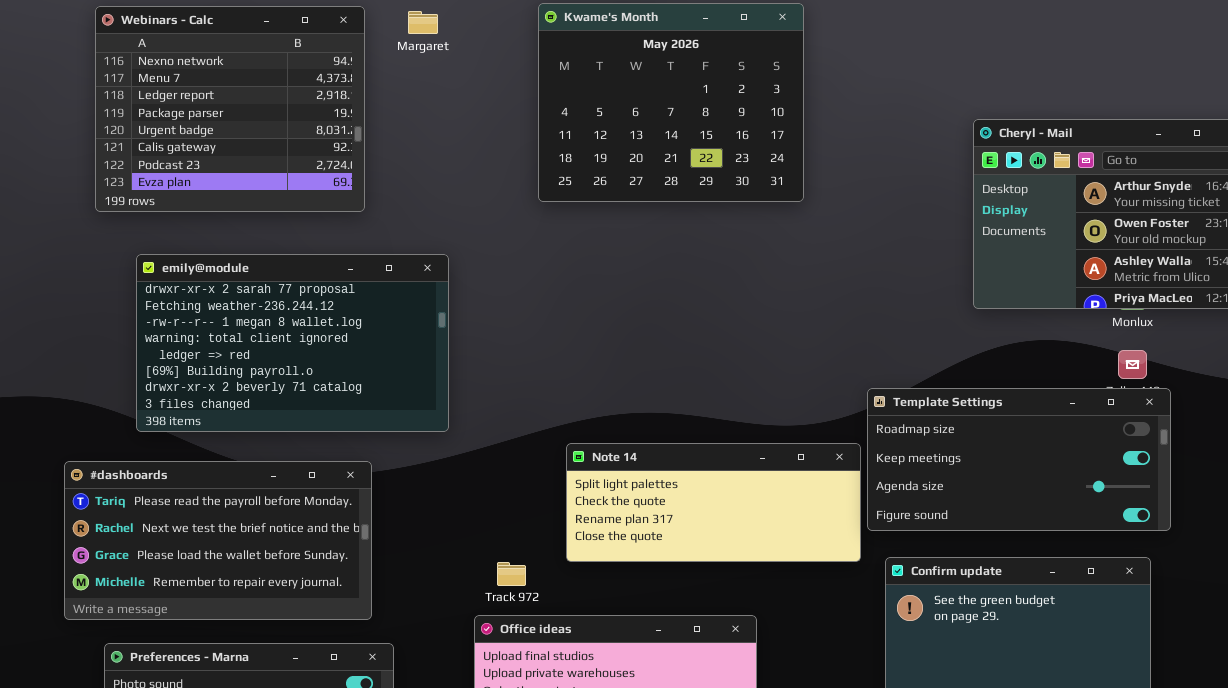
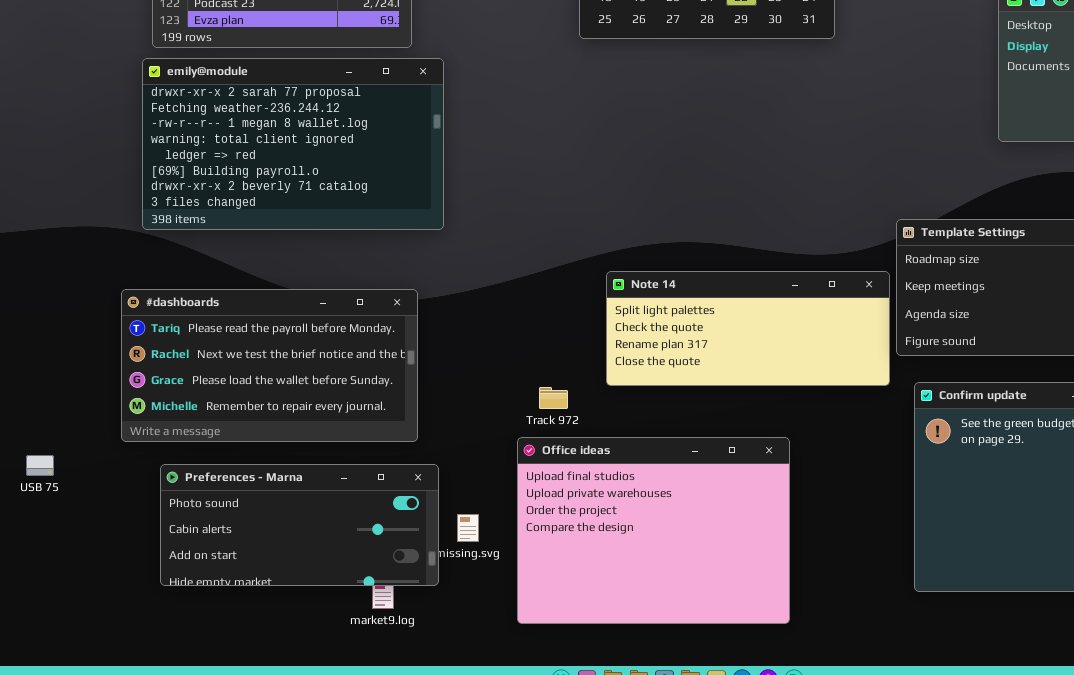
emily@module: [136,254,449,432] -> [142,58,444,230], moved

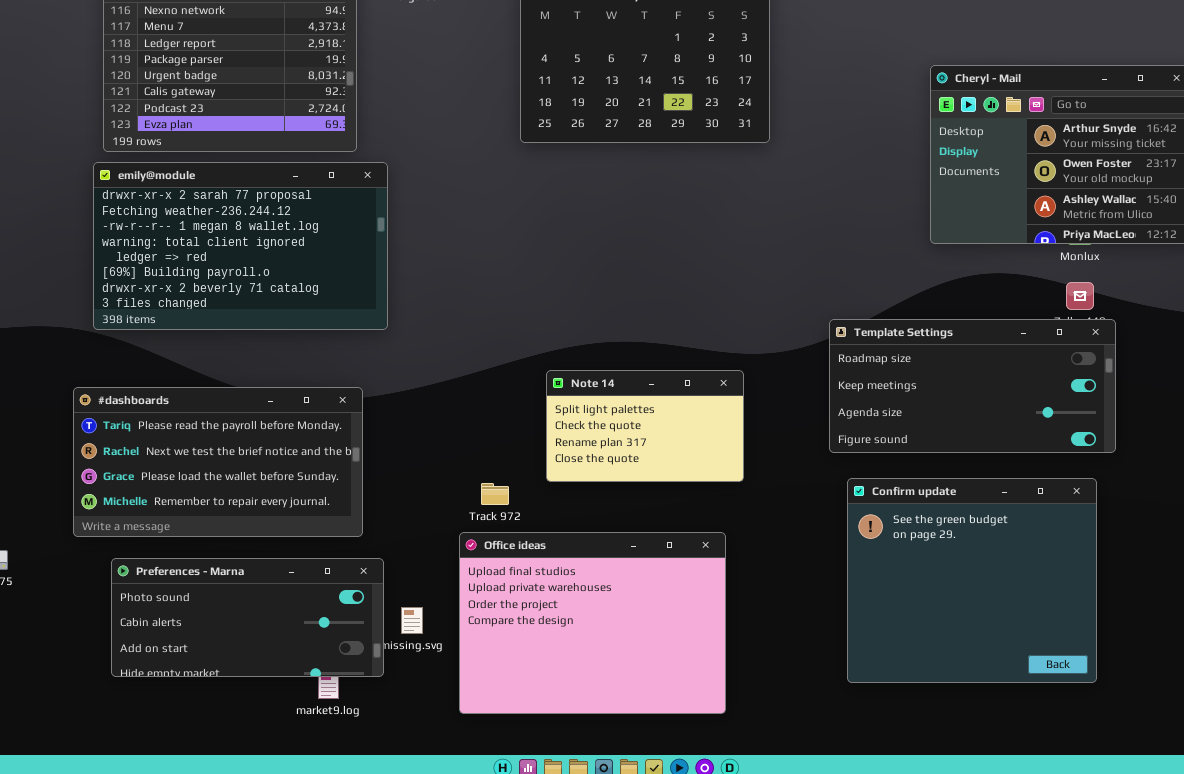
Note 14: [606,271,890,386] -> [546,370,744,482], resized

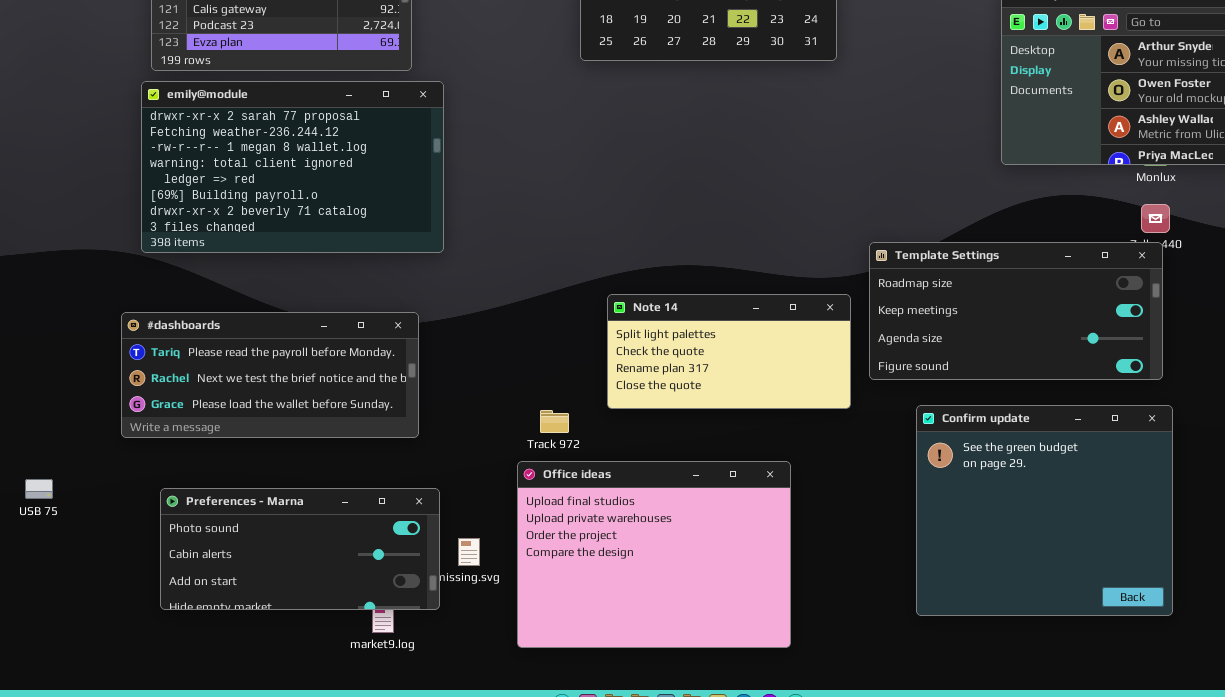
Template Settings: [829,319,1116,453] -> [869,242,1163,380], moved
Note 14: [546,370,744,482] -> [607,294,851,409], resized
#dashboards: [73,387,363,537] -> [121,312,419,438], resized

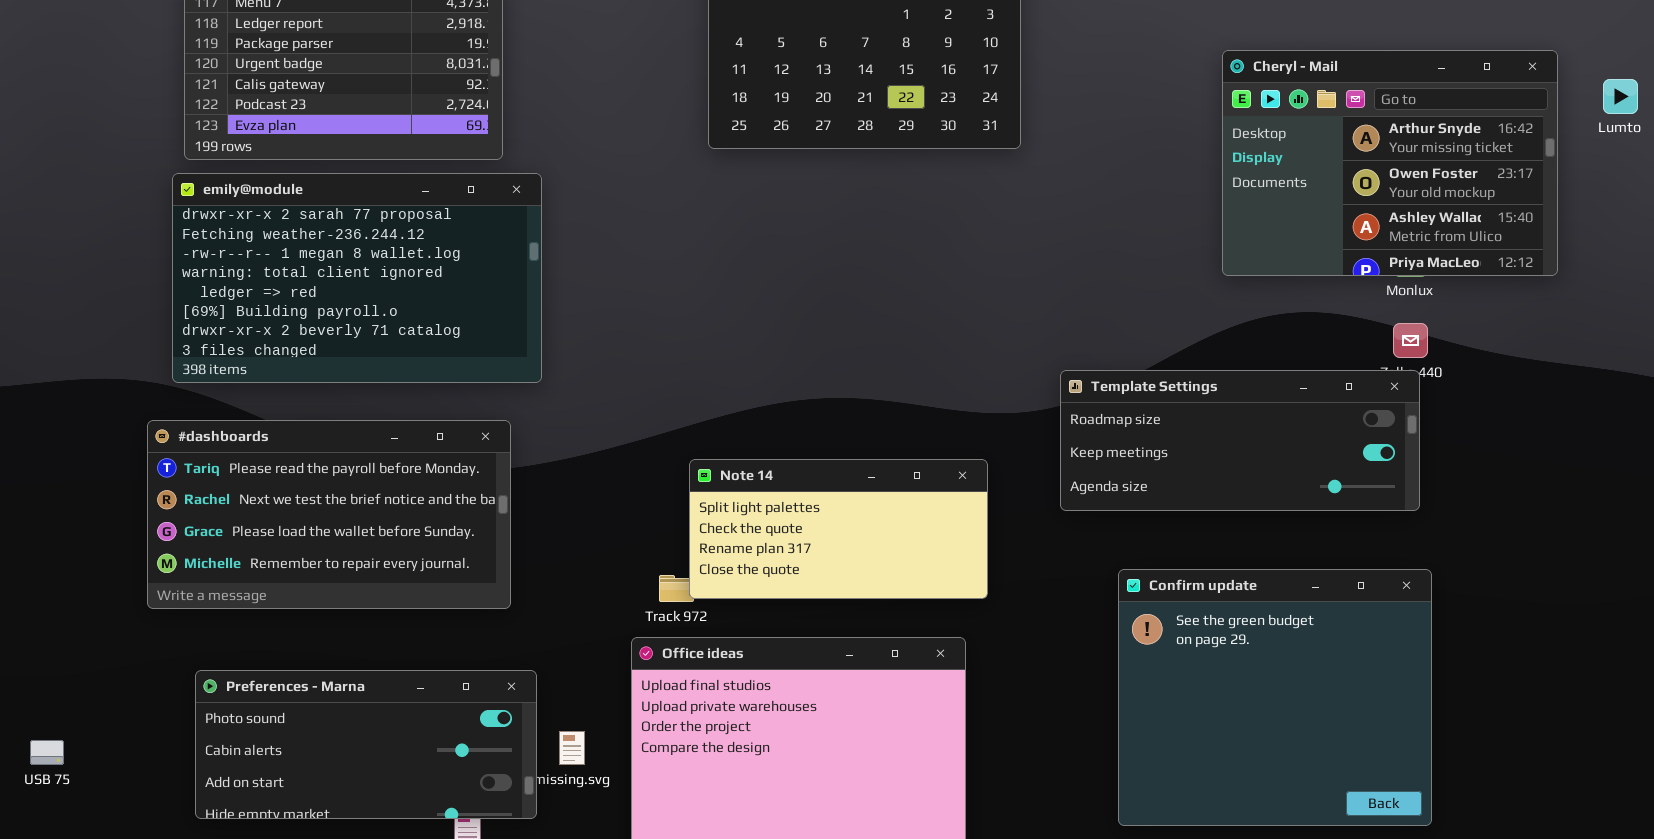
Template Settings: [869,242,1163,380] -> [1060,370,1420,511], resized
Note 14: [607,294,851,409] -> [689,459,988,599], moved
#dashboards: [121,312,419,438] -> [147,420,511,609], resized
USB 75: [25,479,53,499] -> [30,740,64,765], moved

